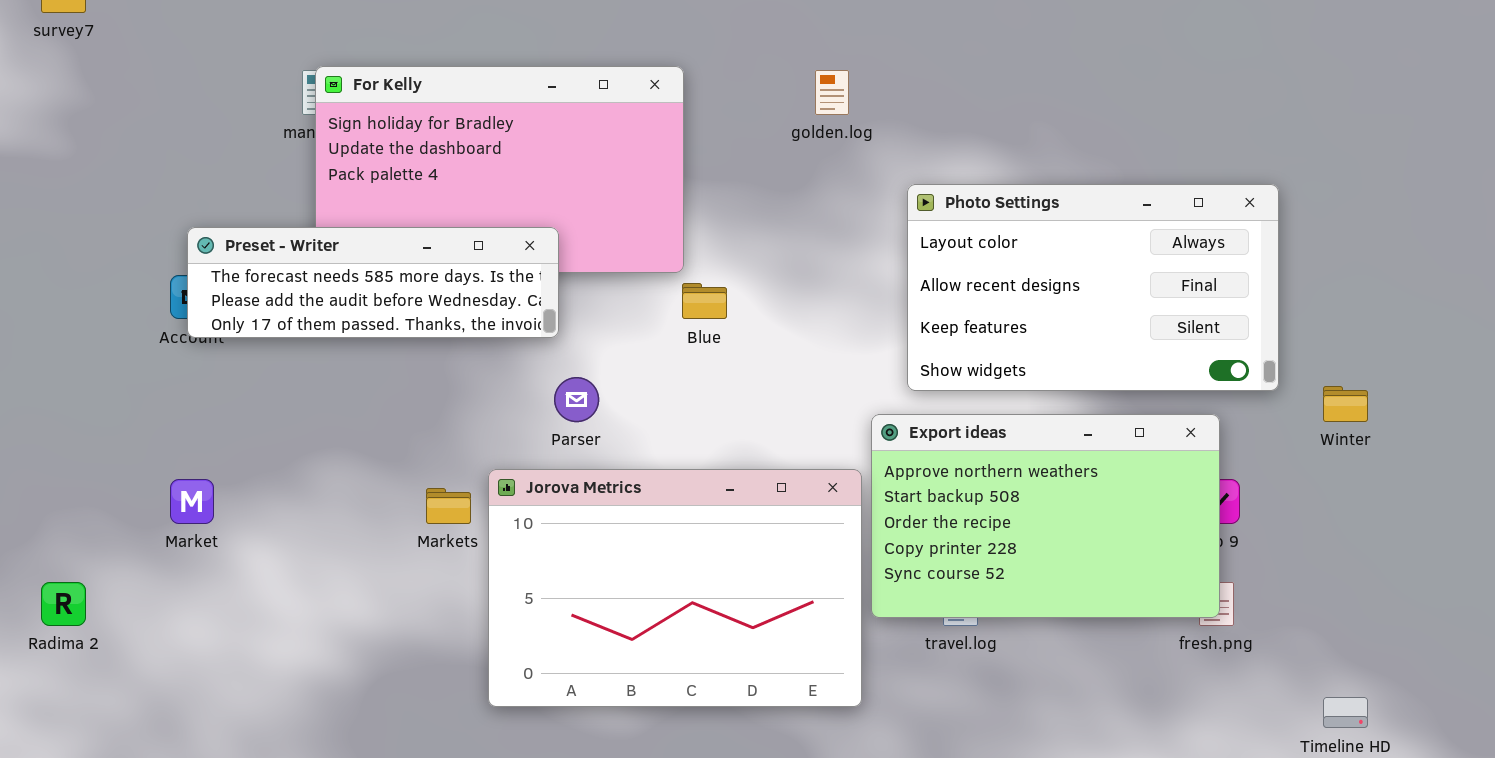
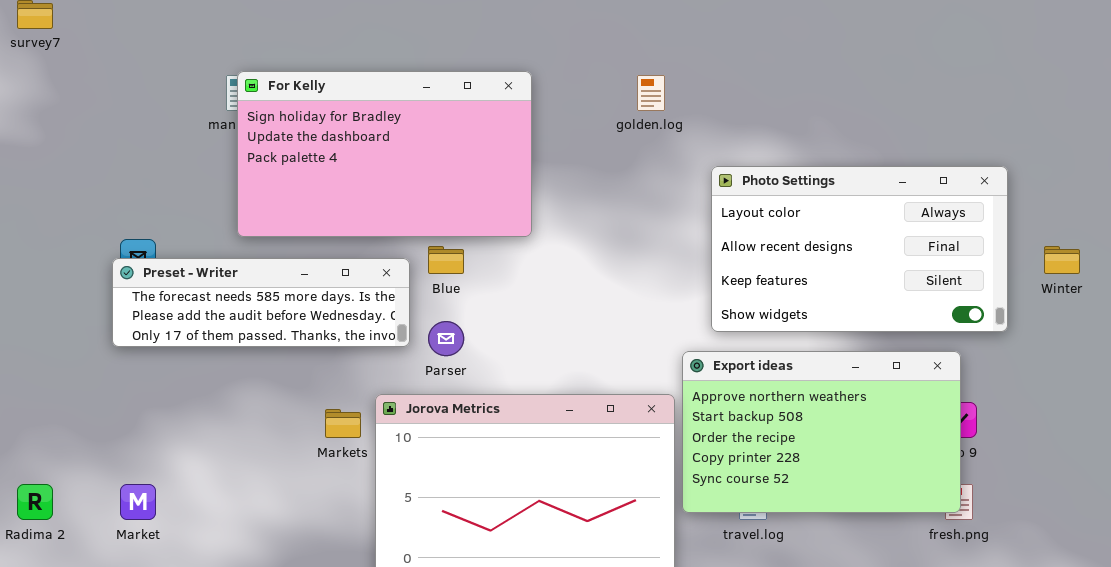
Preset - Writer: [187,227,559,338] -> [112,258,410,347], moved
Blue: [682,283,727,319] -> [428,246,464,274], moved
Winter: [1323,386,1368,422] -> [1044,246,1080,274], moved
Market: [170,479,214,524] -> [120,484,156,520], moved

